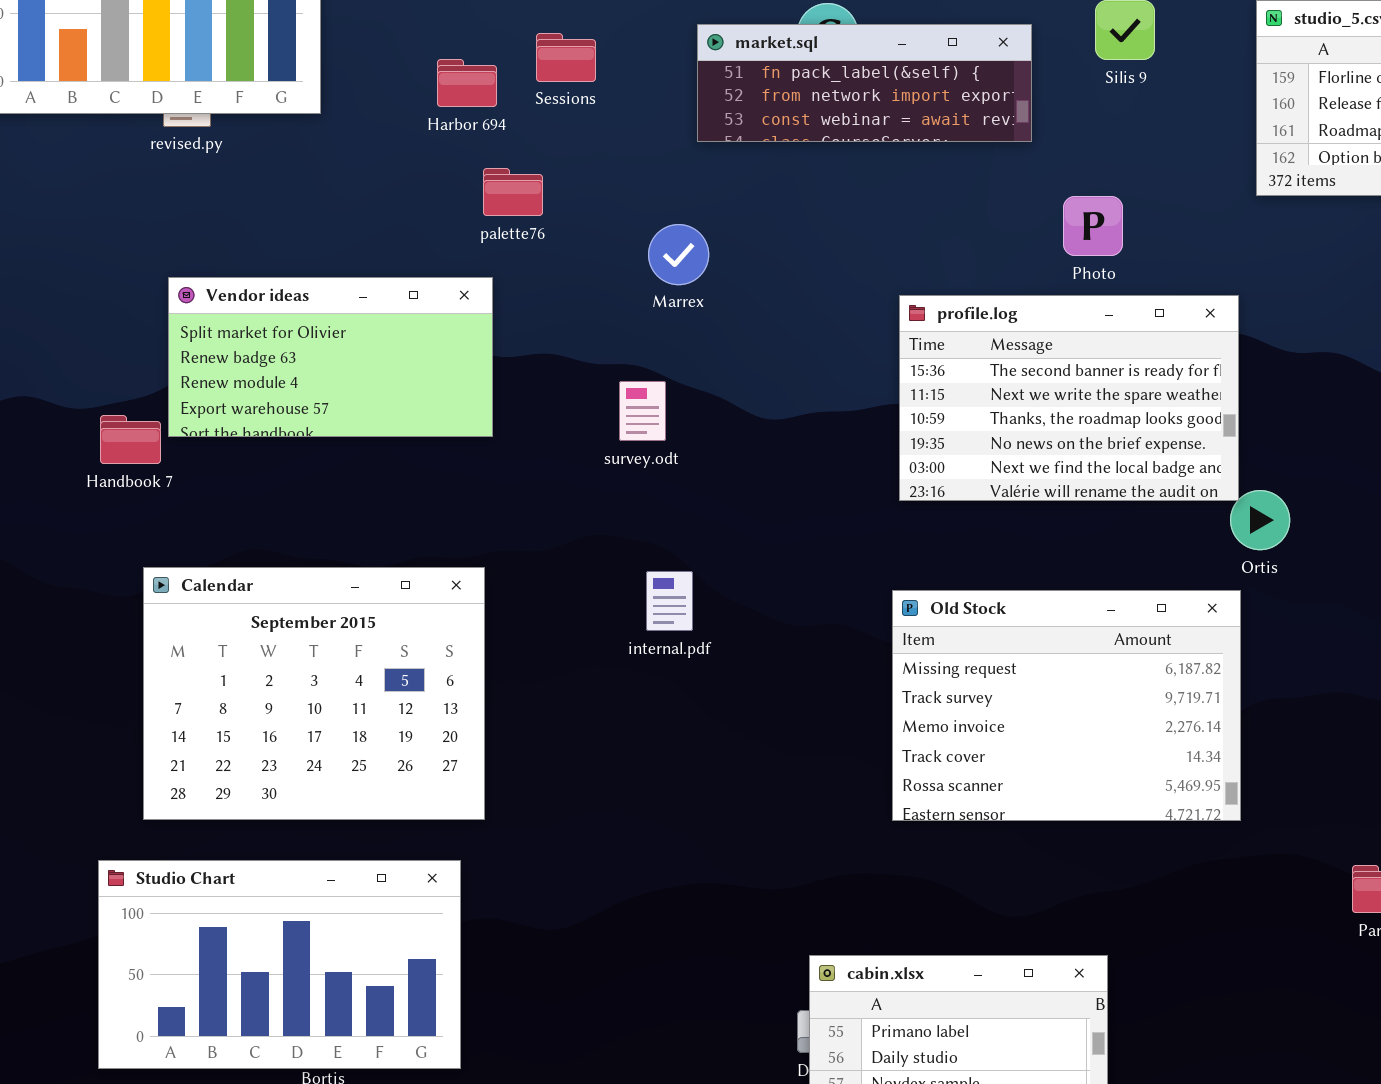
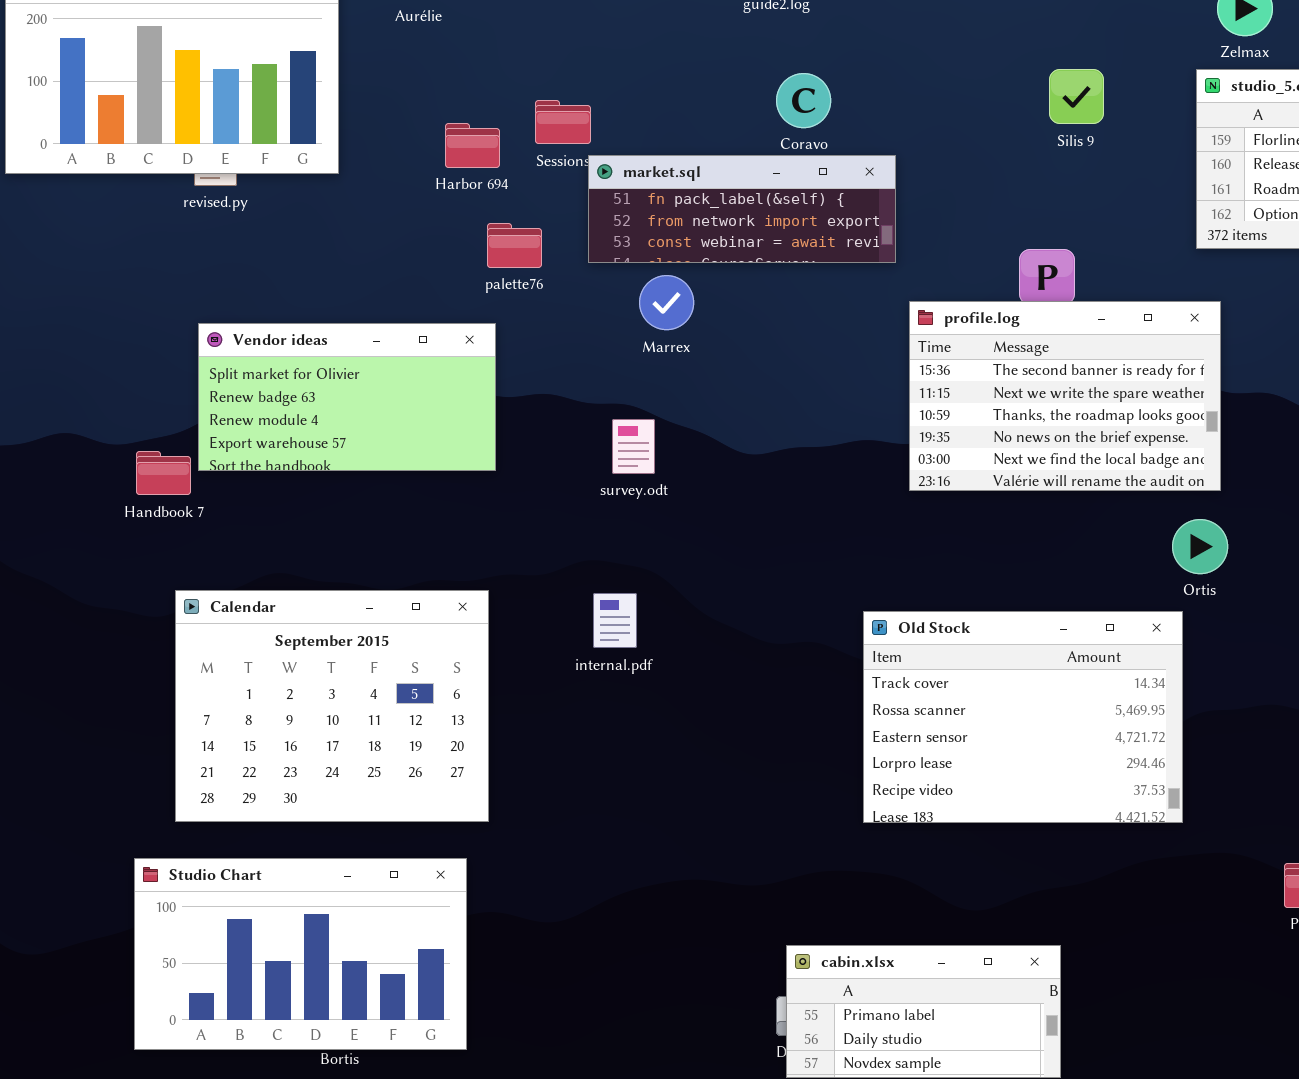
market.sql: [697,24,1032,142] -> [588,155,896,263], moved
profile.log: [899,295,1239,501] -> [909,301,1221,491], moved
internal.pdf: [646,571,693,631] -> [593,593,637,648], moved
Old Stock: [892,590,1241,821] -> [863,611,1183,823], scrolled down 3 rows

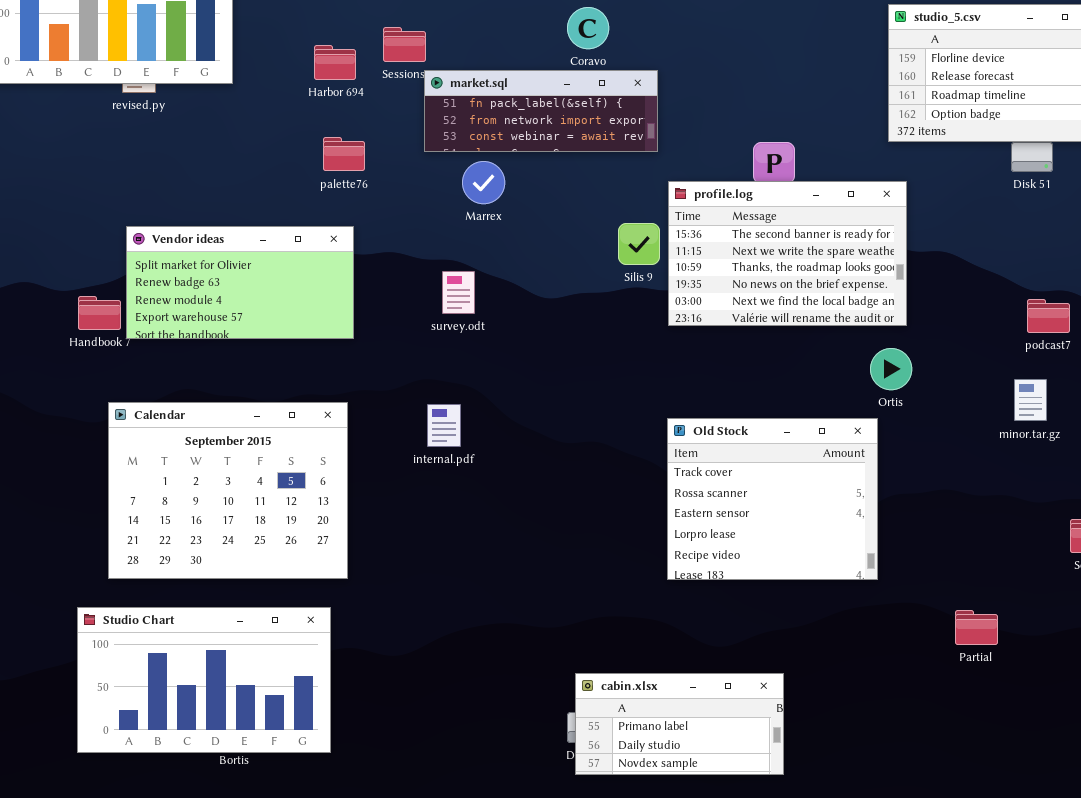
Silis 9: [1049,69,1104,124] -> [618,223,660,265], moved
palette76: [487,223,542,268] -> [323,137,365,171], moved
Vendor ideas: [198,323,496,471] -> [126,226,354,339], moved
Old Stock: [863,611,1183,823] -> [667,418,878,580], resized

